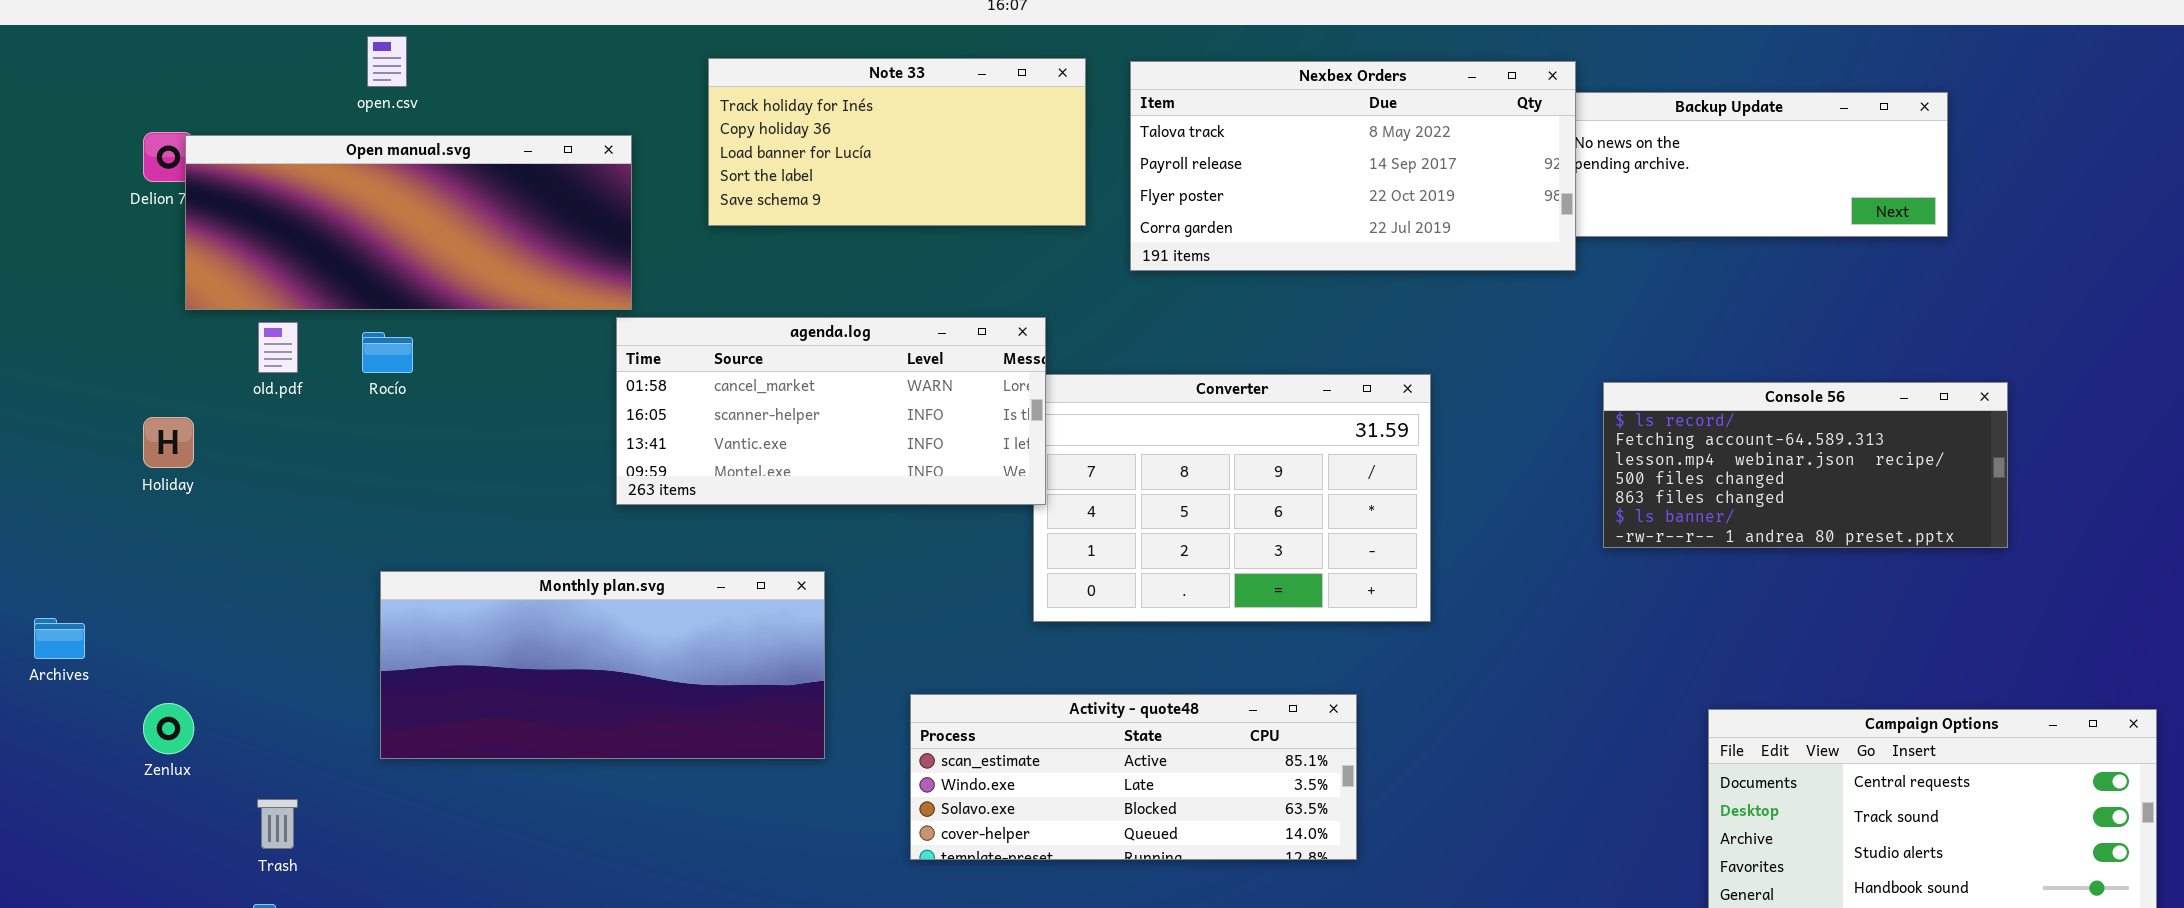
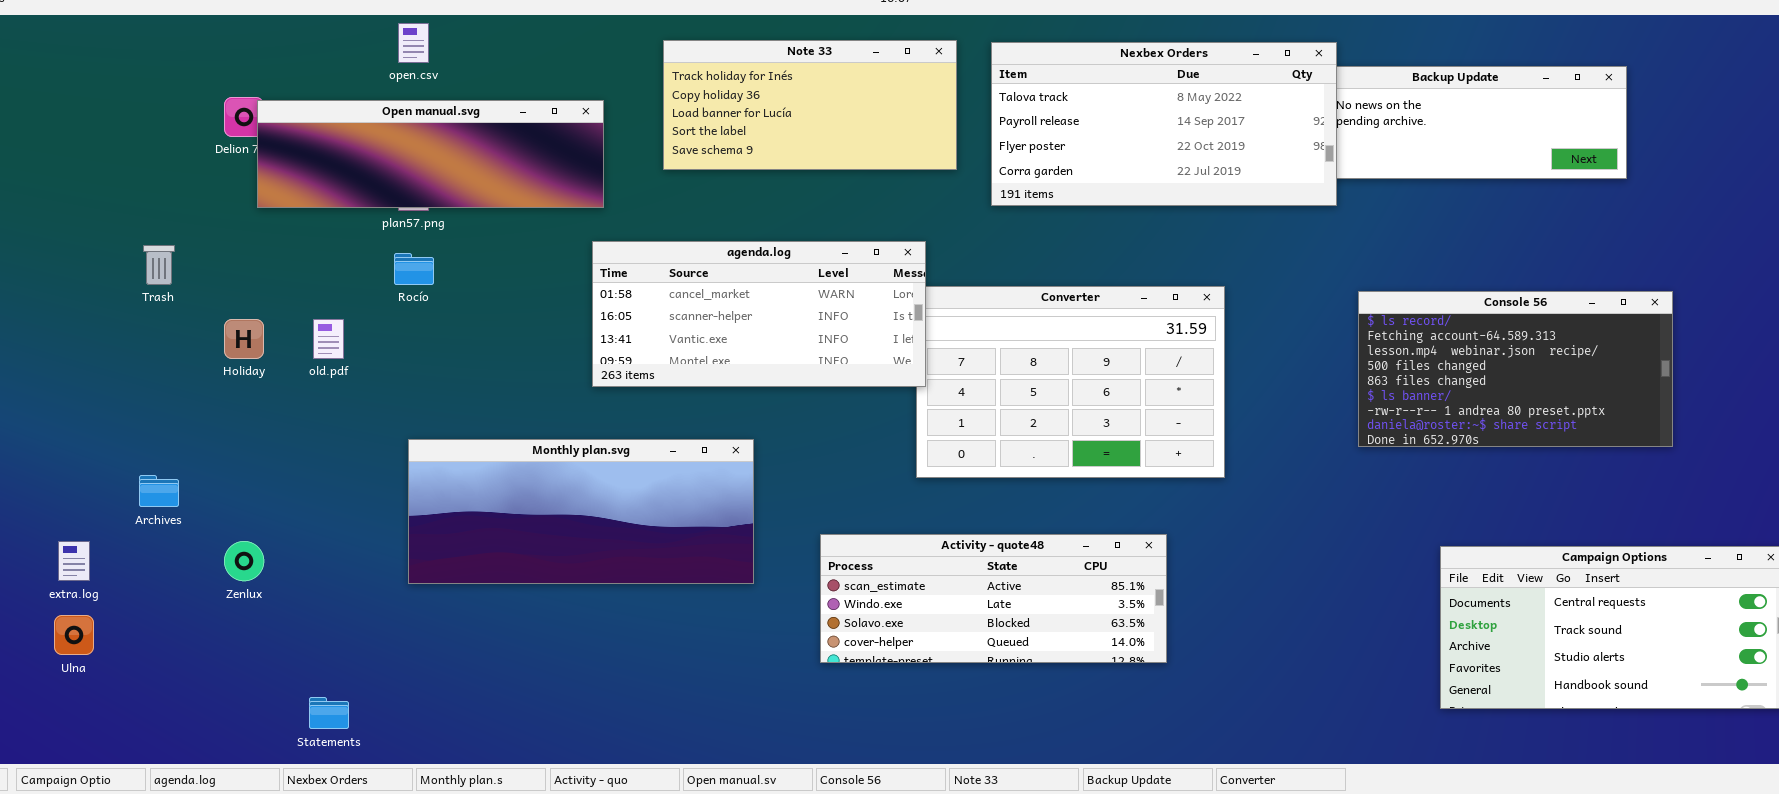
Open manual.svg: [185,135,632,310] -> [257,100,604,208], resized
old.pdf: [258,322,298,373] -> [313,319,344,359], moved
Console 56: [1603,382,2008,548] -> [1358,291,1673,447], resized
Trash: [257,799,298,849] -> [143,245,175,285], moved

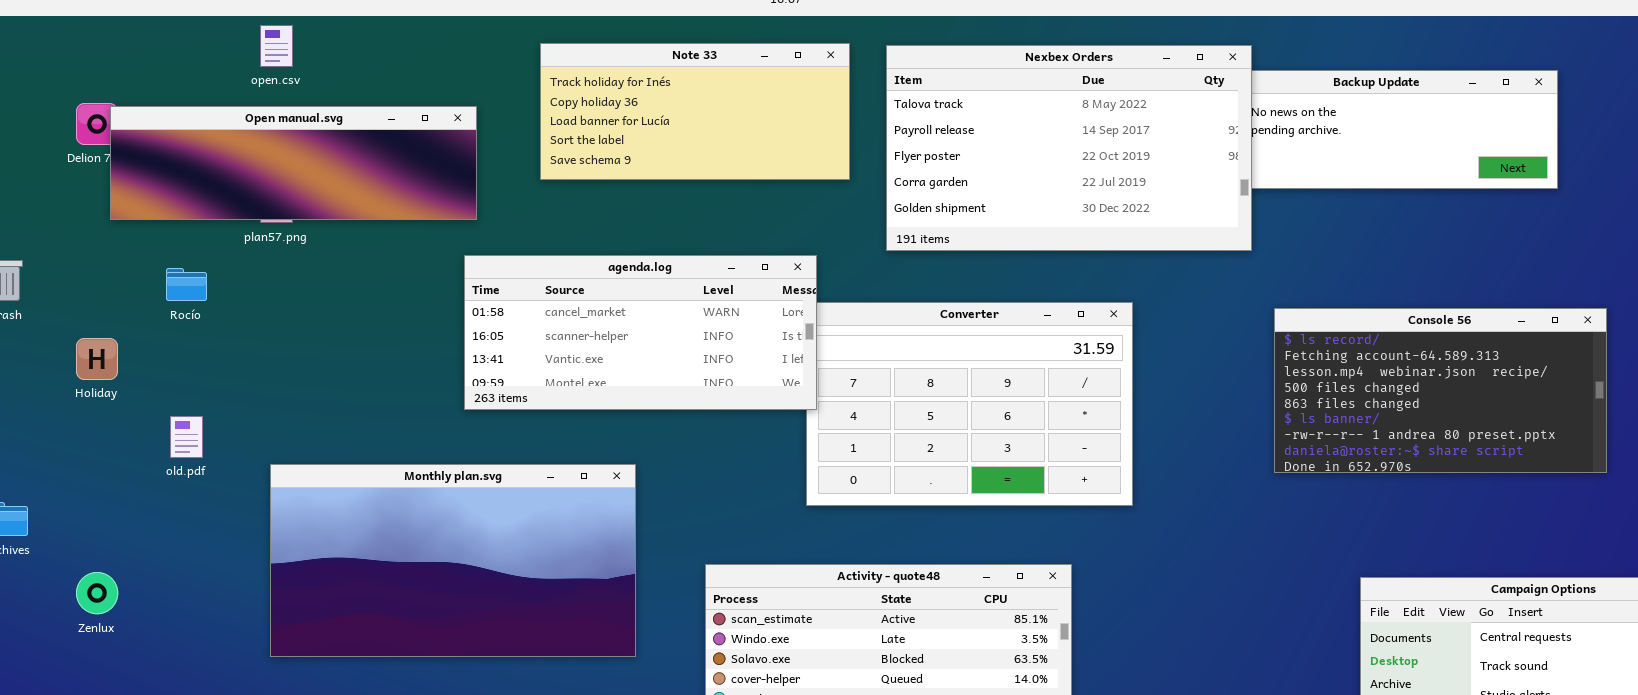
Nexbex Orders: [991,42,1337,206] -> [886,45,1252,251], resized
Rocío: [394,253,434,285] -> [166,268,207,301], moved
old.pdf: [313,319,344,359] -> [170,416,203,458], moved
Monthly plan.svg: [408,439,754,584] -> [270,464,636,657], resized

